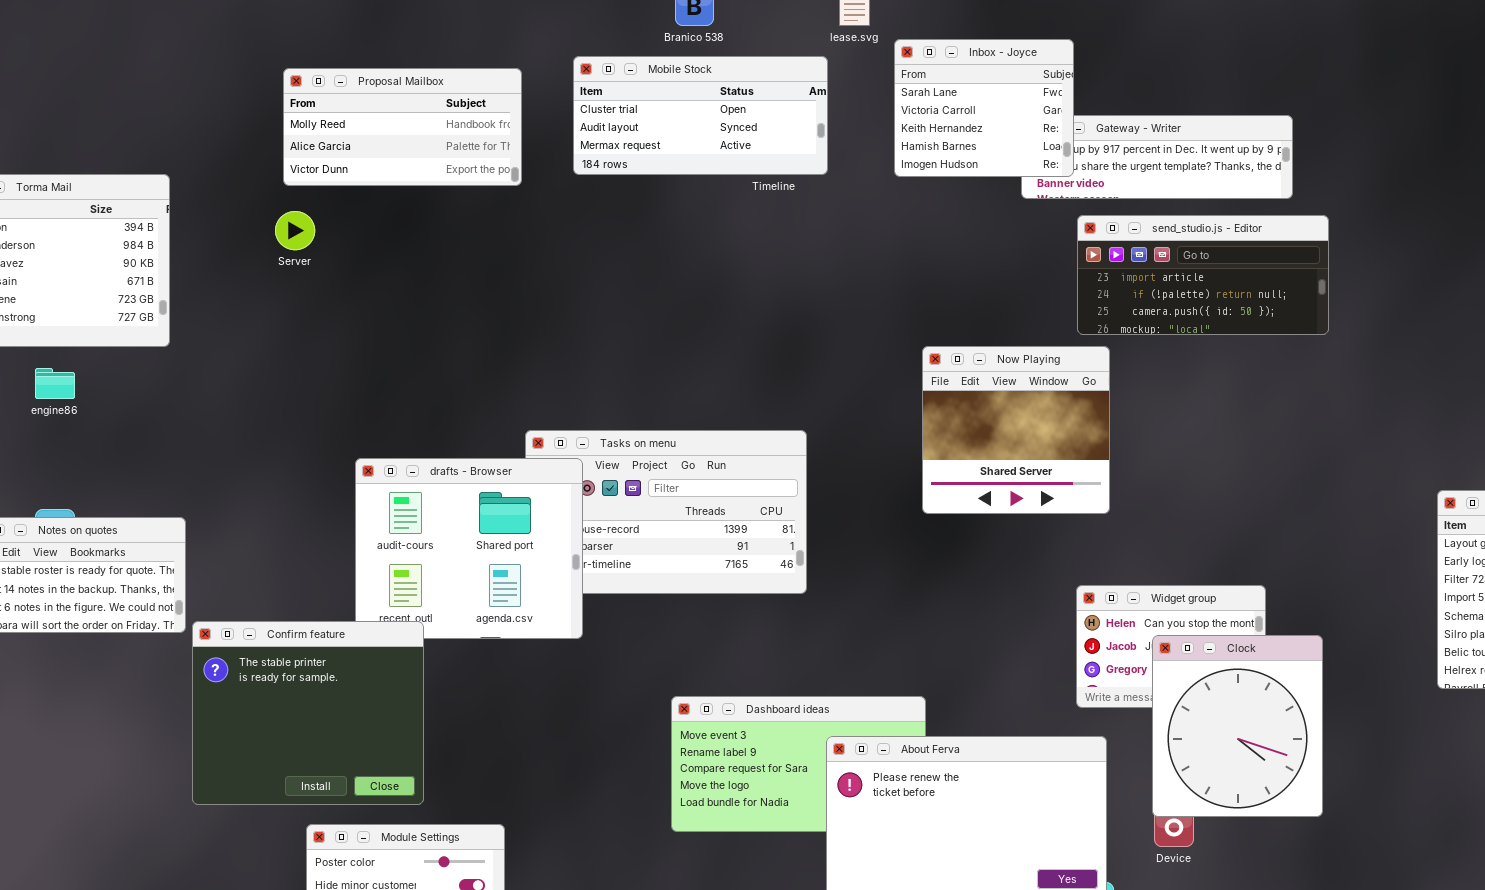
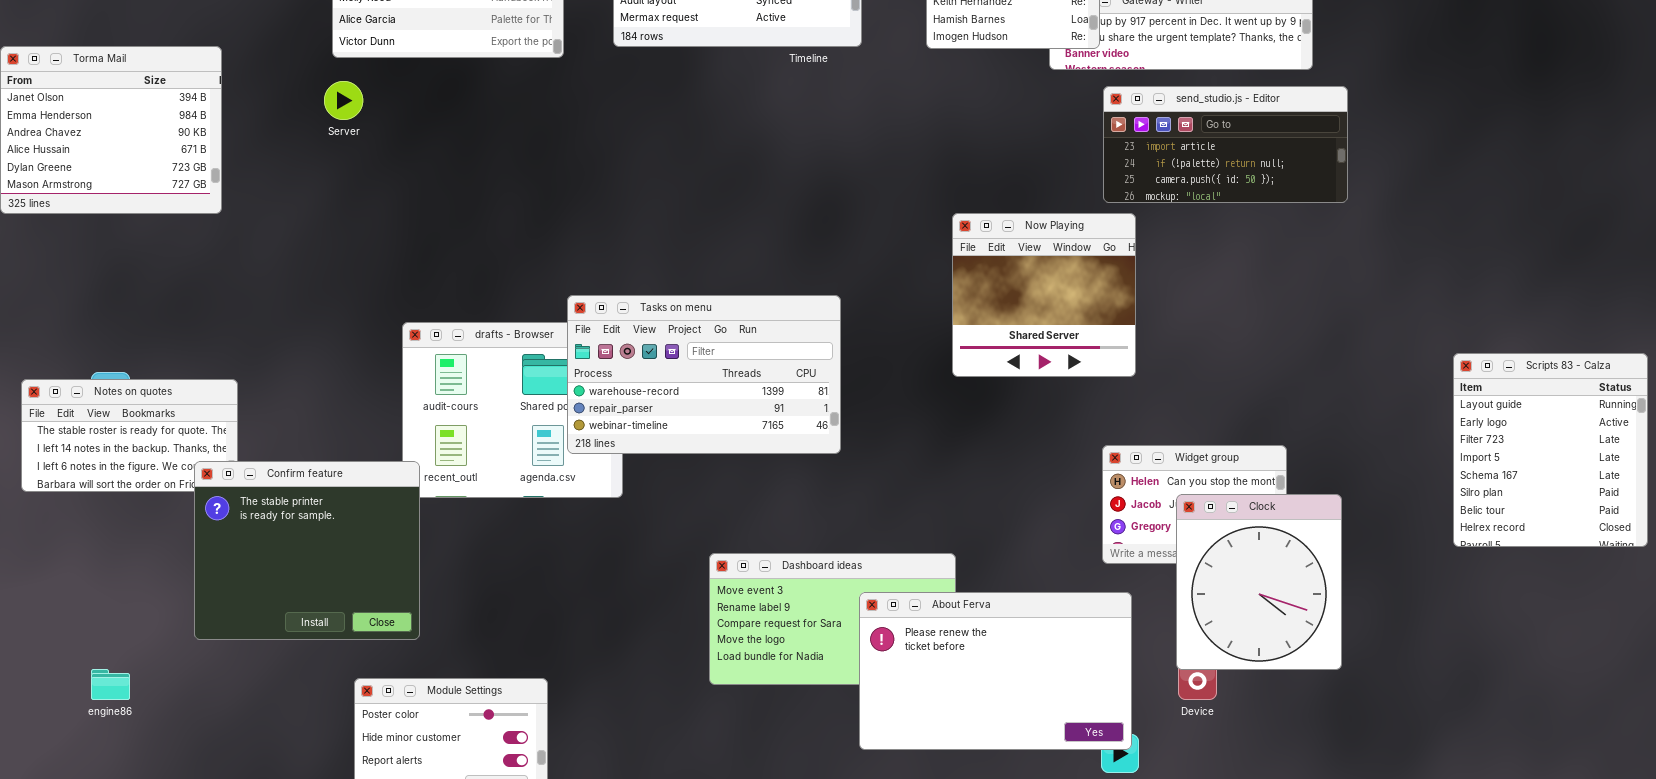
engine86: [35,368,75,399] -> [91,669,130,700], moved
Tasks on menu: [525,430,807,594] -> [567,295,841,454], raised
Confirm feature: [192,621,424,805] -> [194,461,420,640], moved

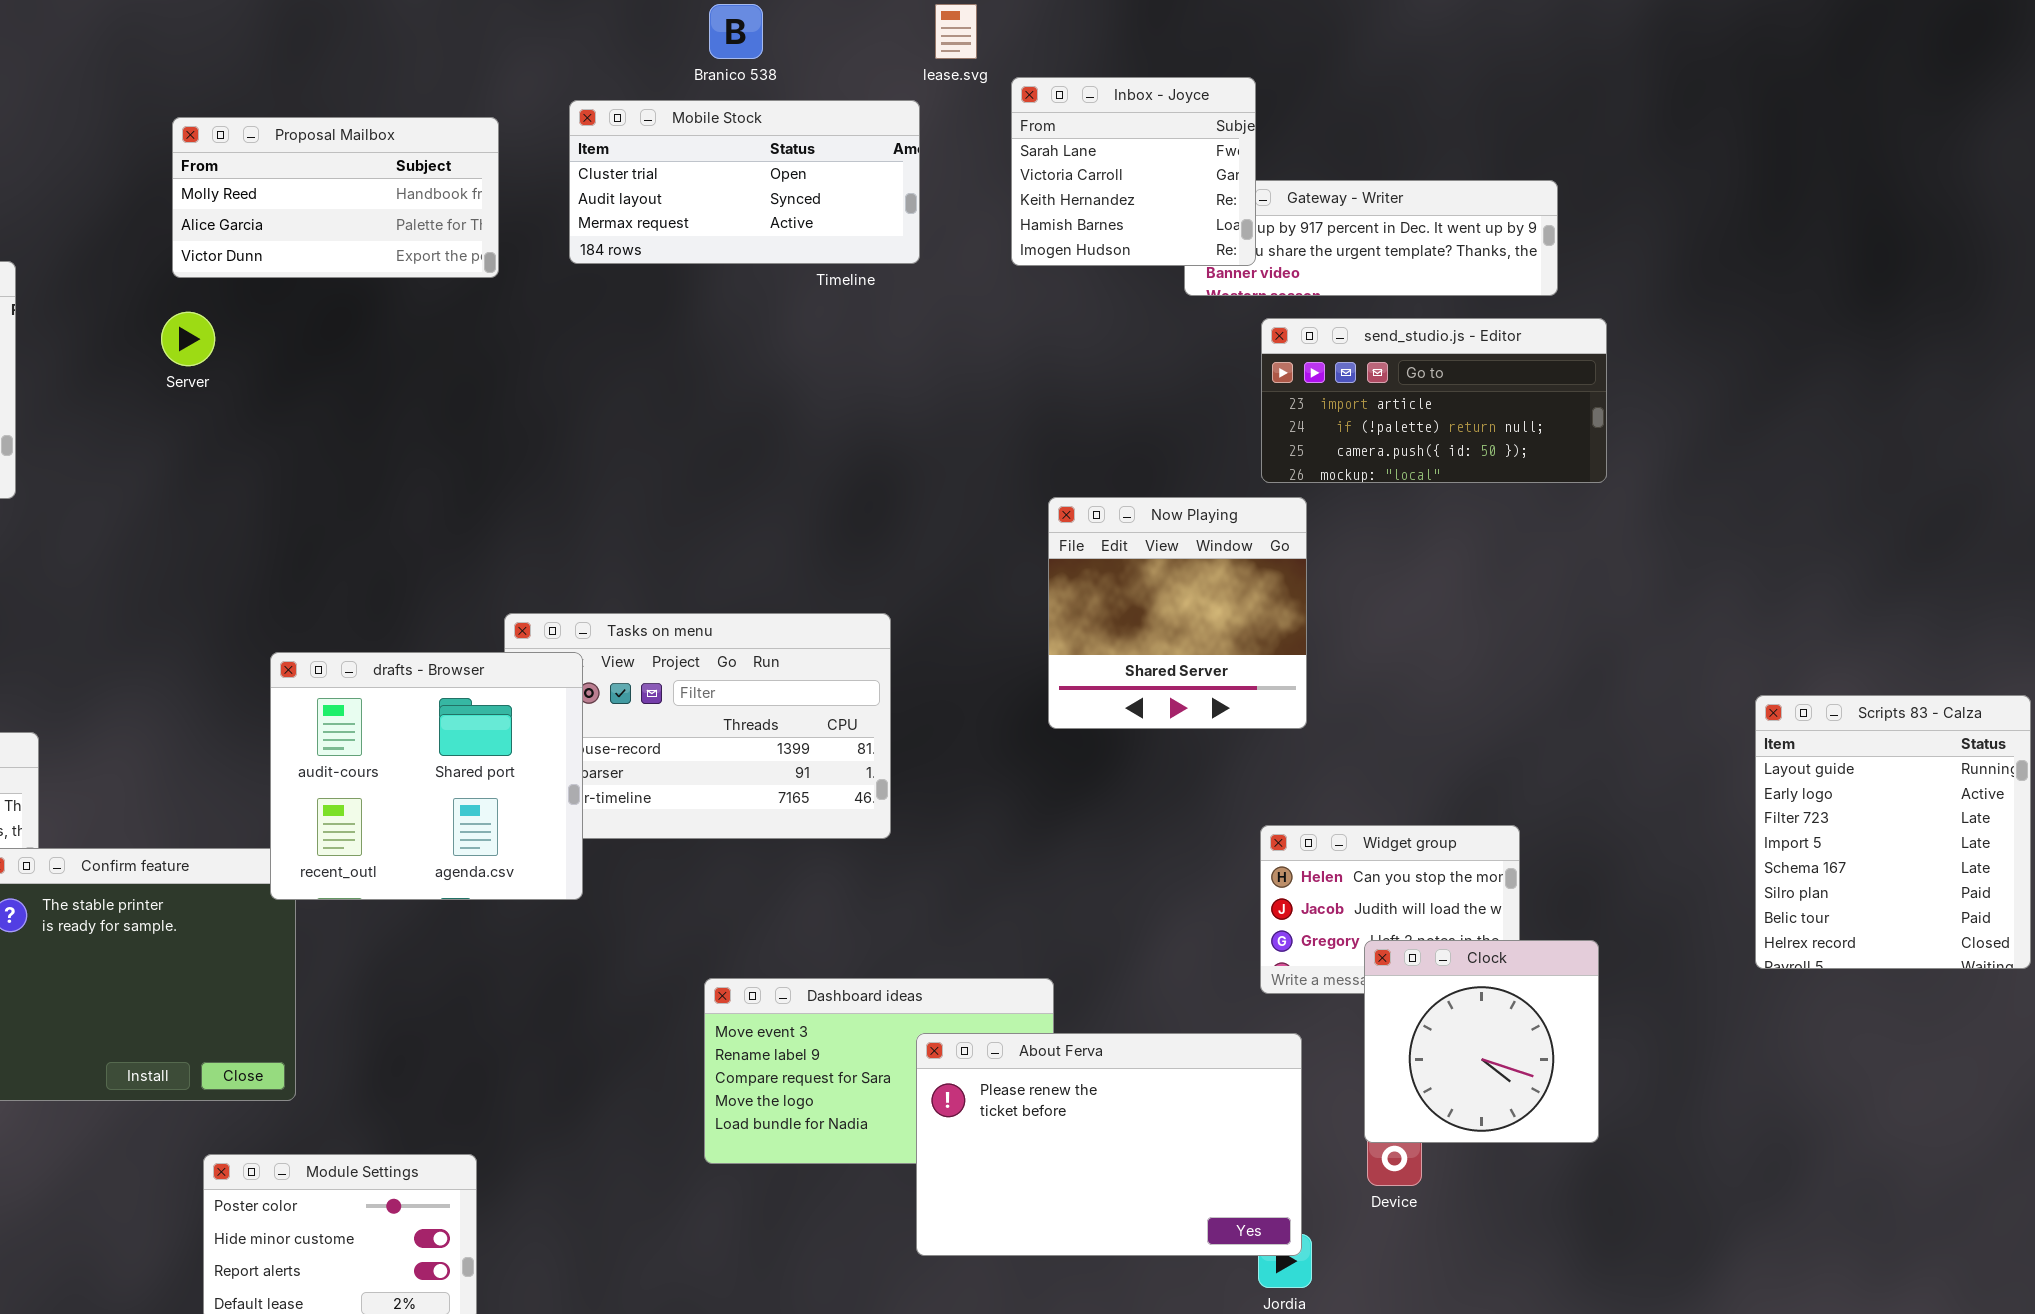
drafts - Browser: [402,322,623,498] -> [270,652,583,900], raised
Clock: [1176,494,1342,670] -> [1364,940,1599,1143], resized

